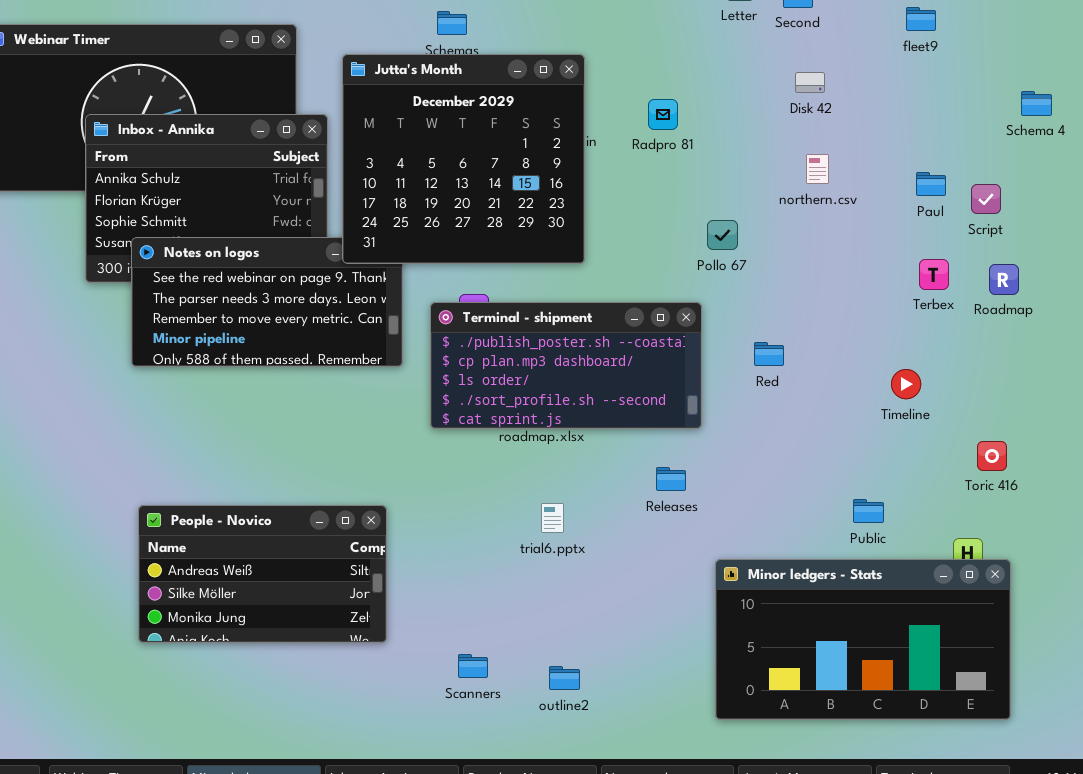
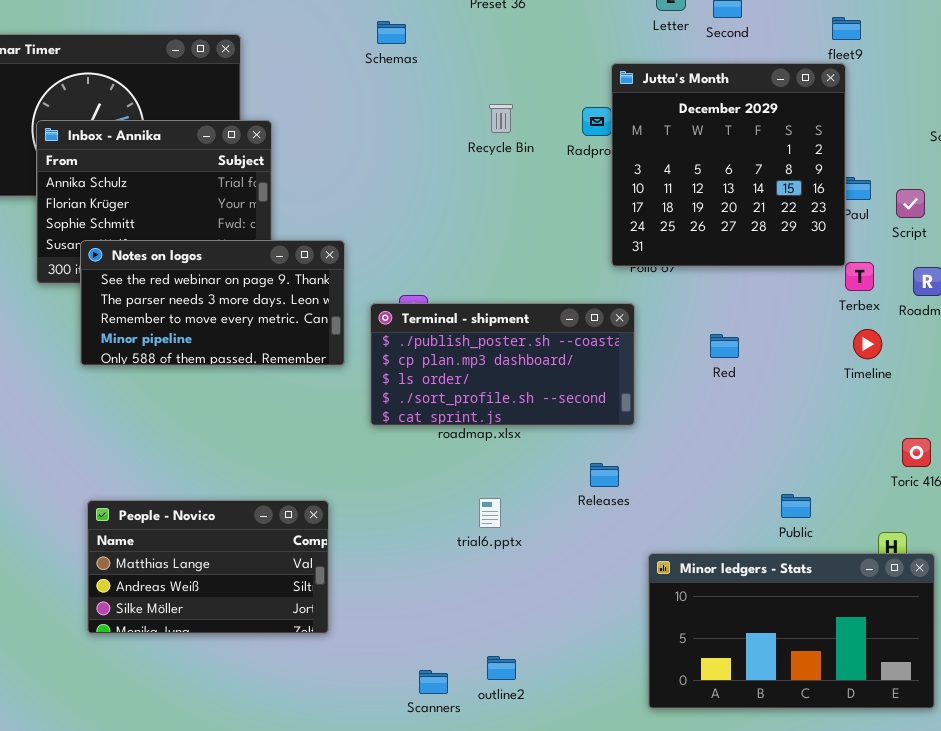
Jutta's Month: [342,54,585,264] -> [611,63,846,267], moved
Red: [754,342,784,366] -> [710,334,739,358], moved
Timeline: [891,369,921,399] -> [853,329,882,359], moved
People - Novico: [138,505,387,643] -> [87,500,329,634], scrolled up 1 row
Scanners: [458,654,488,678] -> [419,670,448,694], moved

